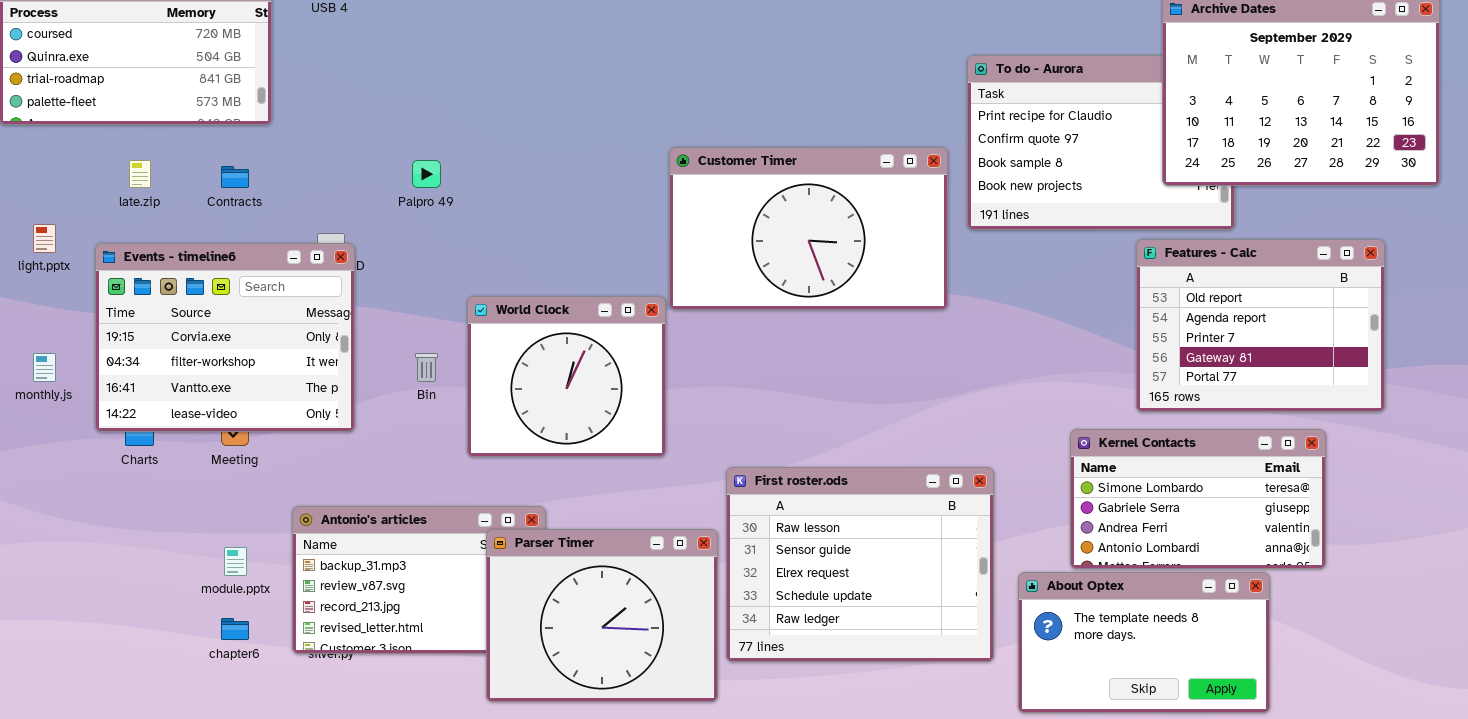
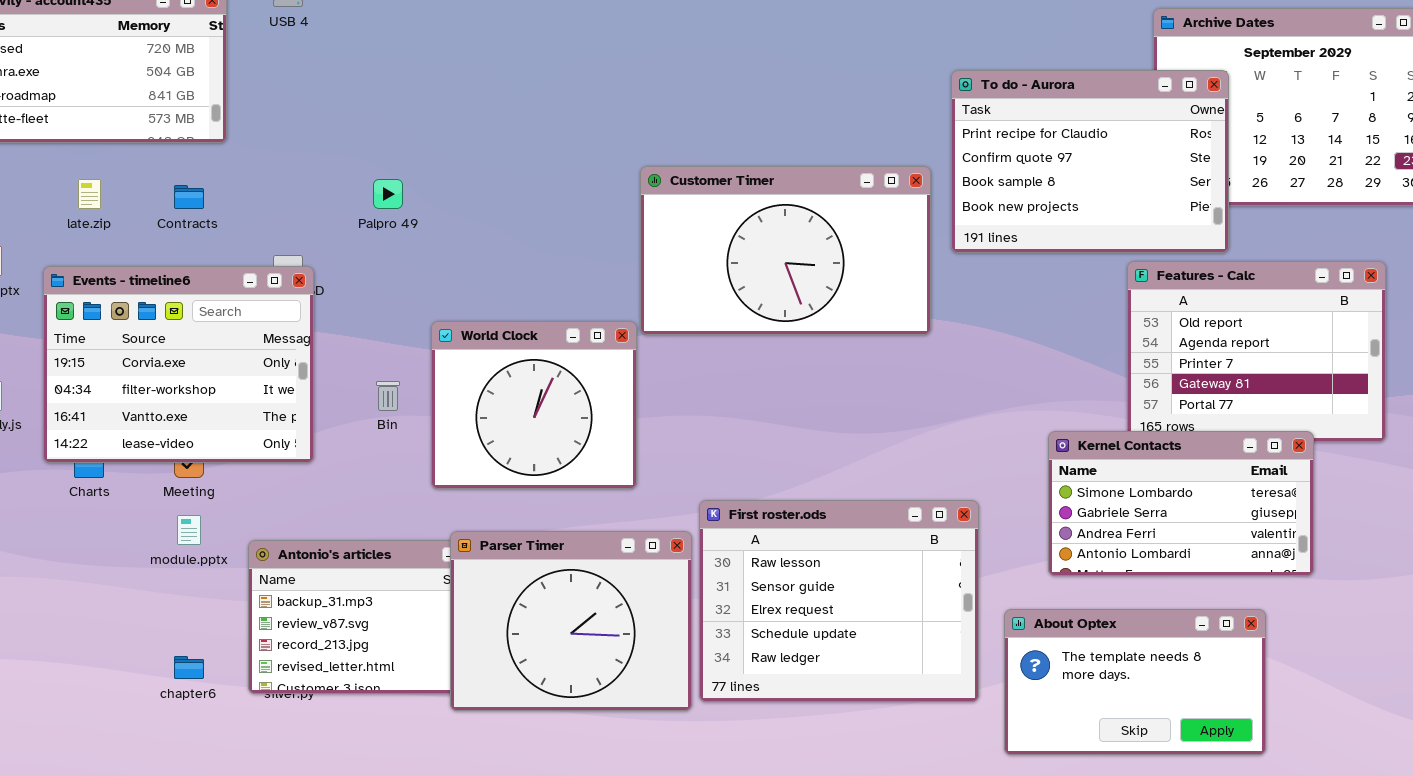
To do - Aurora: [967,55,1235,230] -> [951,70,1229,253], raised
Kernel Contacts: [1070,429,1326,569] -> [1048,431,1314,576], moved
Parser Timer: [486,529,718,702] -> [450,531,692,711], moved
module.pptx: [224,547,247,576] -> [177,515,201,545], moved

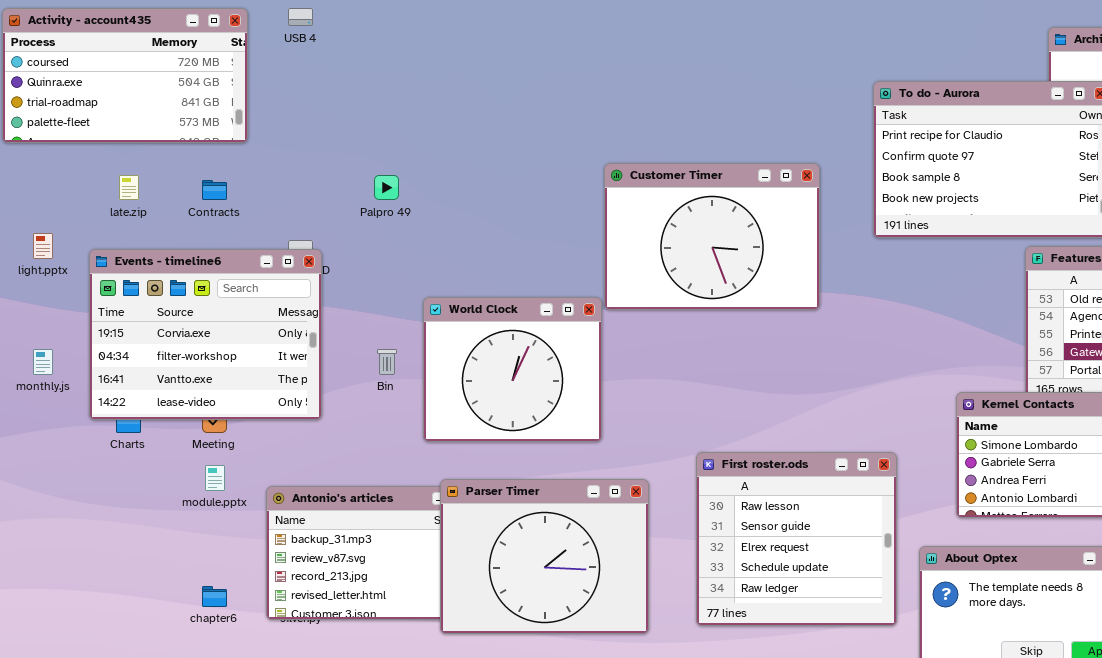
Customer Timer: [640,166,931,335] -> [604,163,820,310], resized
First roster.ods: [699,500,979,702] -> [696,452,897,626], resized

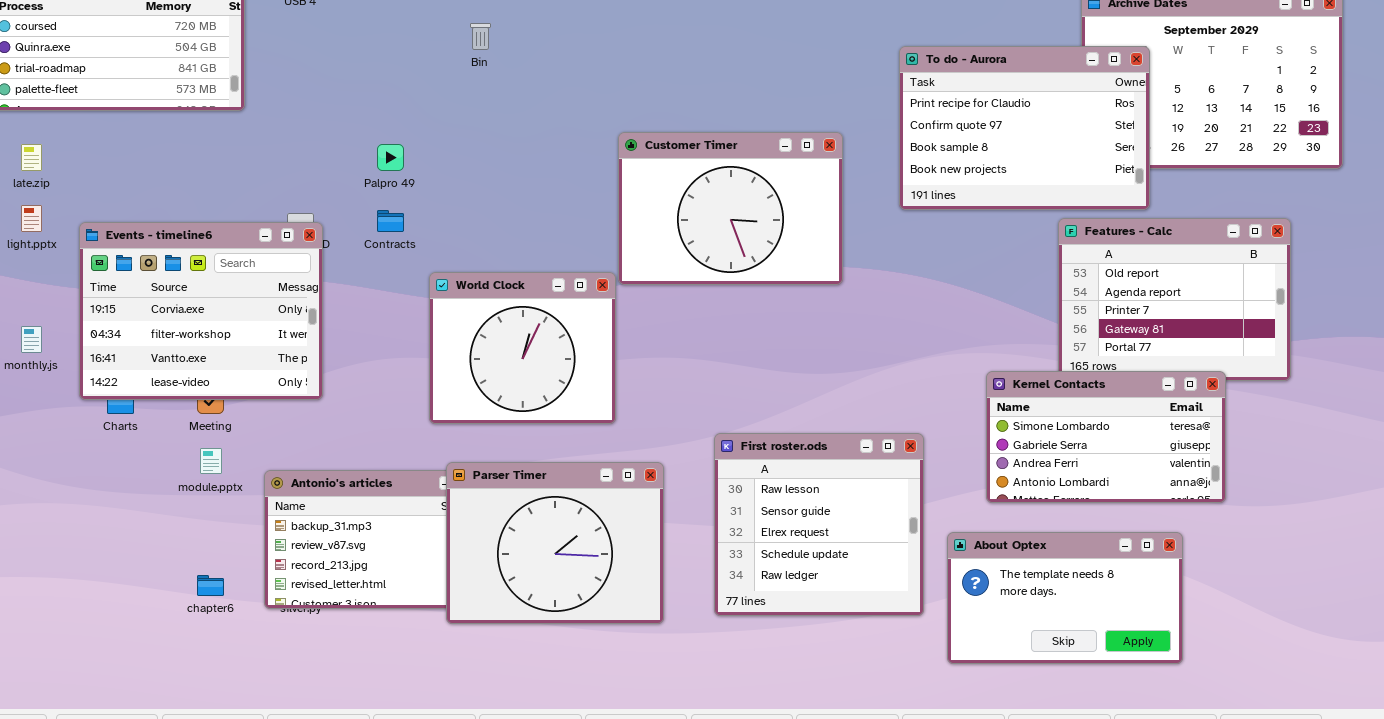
late.zip: [119,175,139,200] -> [21,144,42,171], moved
Contracts: [202,180,227,200] -> [377,210,404,232], moved
Bin: [377,349,397,375] -> [470,23,491,50], moved

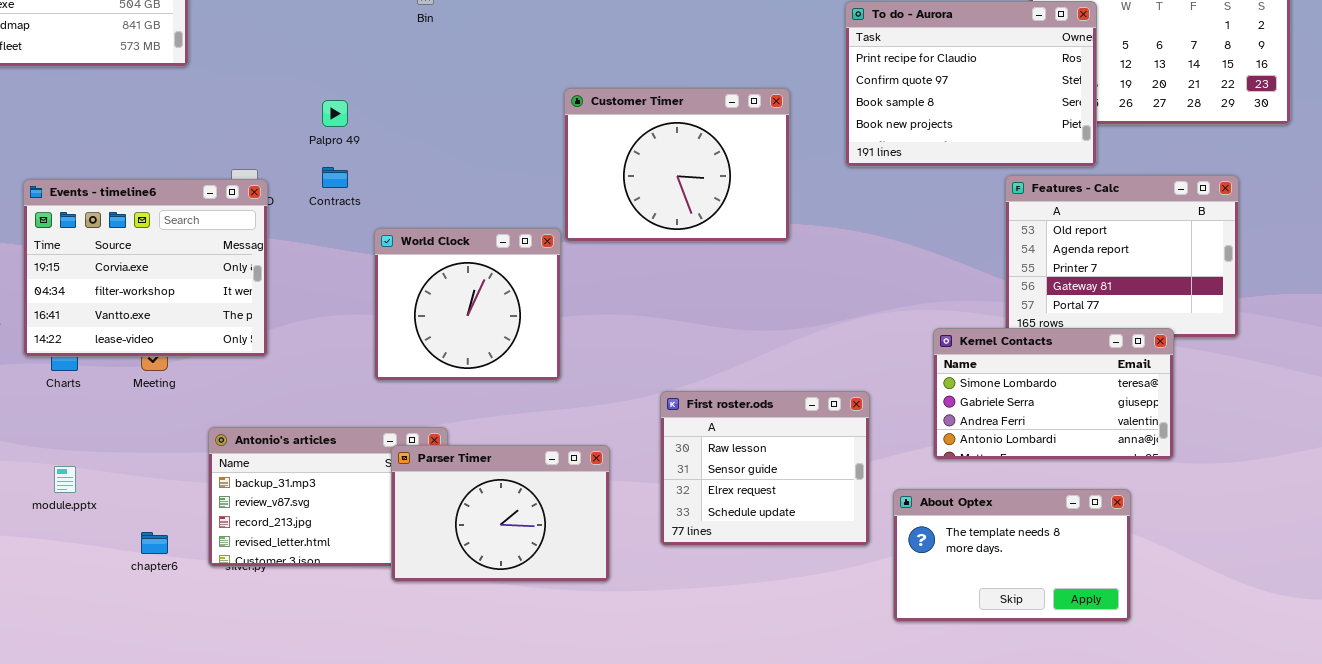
First roster.ods: [714,433,924,616] -> [660,391,870,546], resized
module.pptx: [200,448,222,474] -> [54,466,76,493], moved
Parser Timer: [446,462,664,624] -> [391,445,610,582], resized

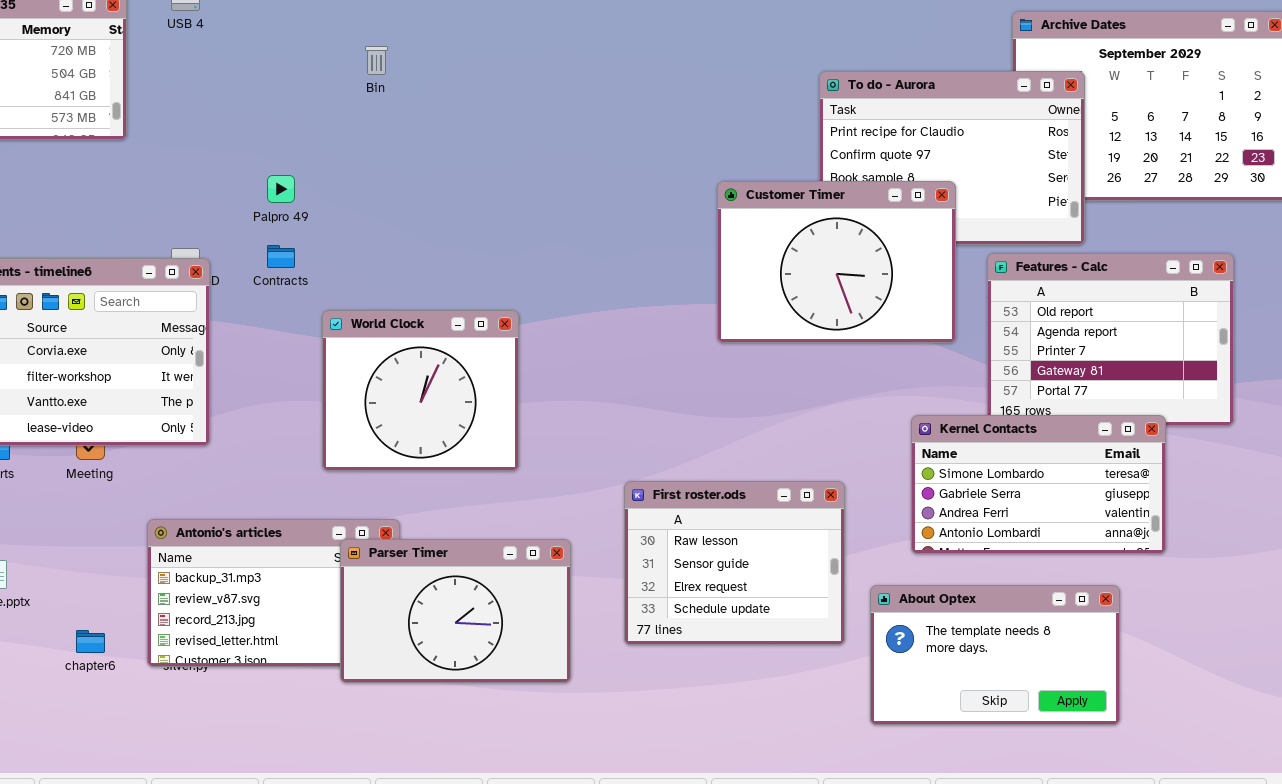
Customer Timer: [564,88,790,242] -> [717,181,956,343], moved

